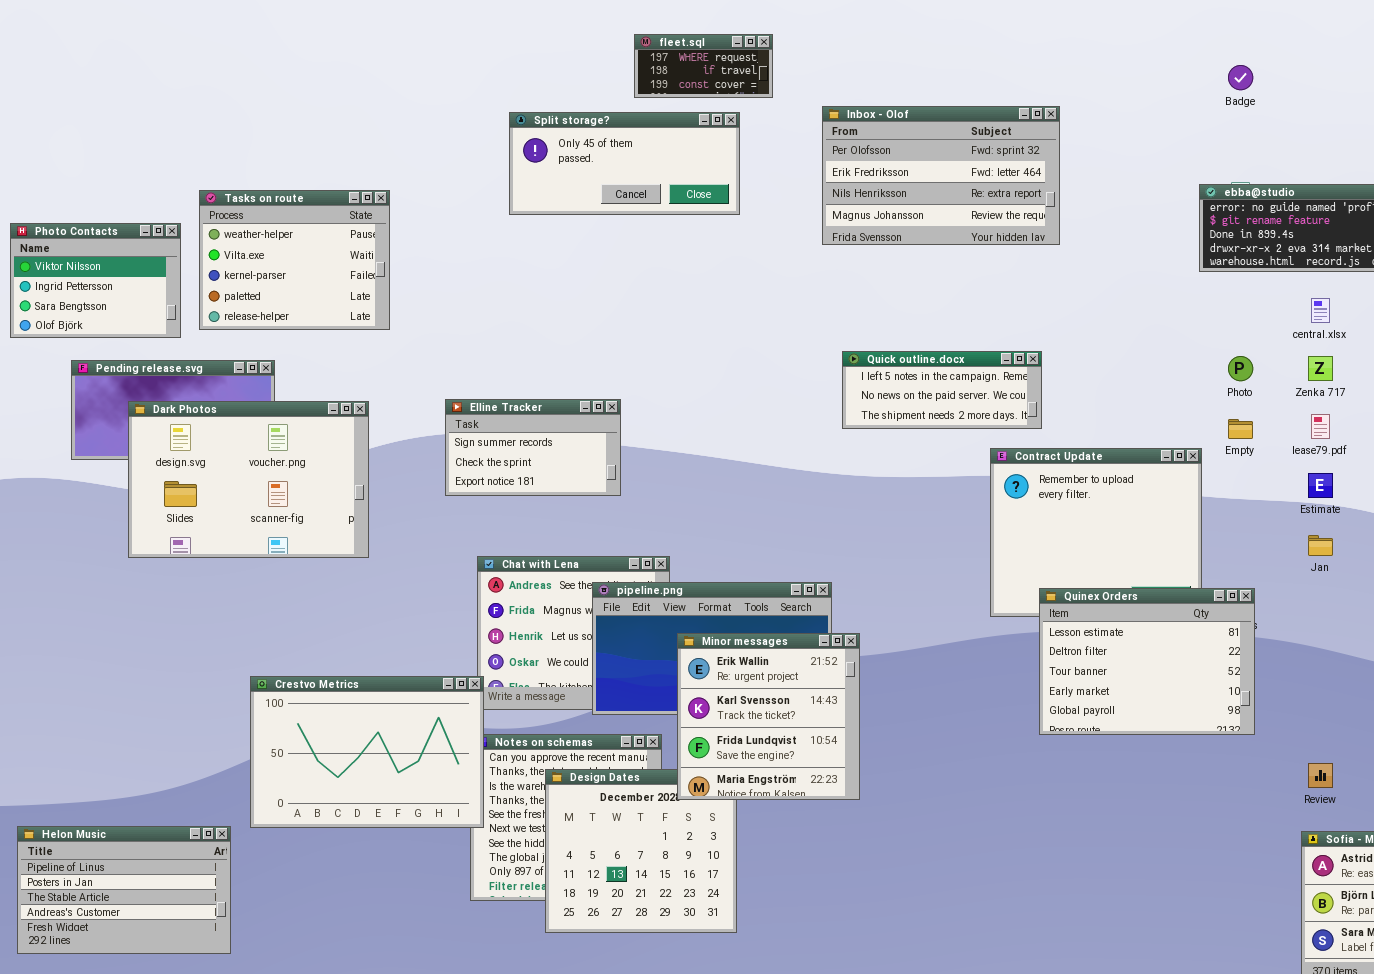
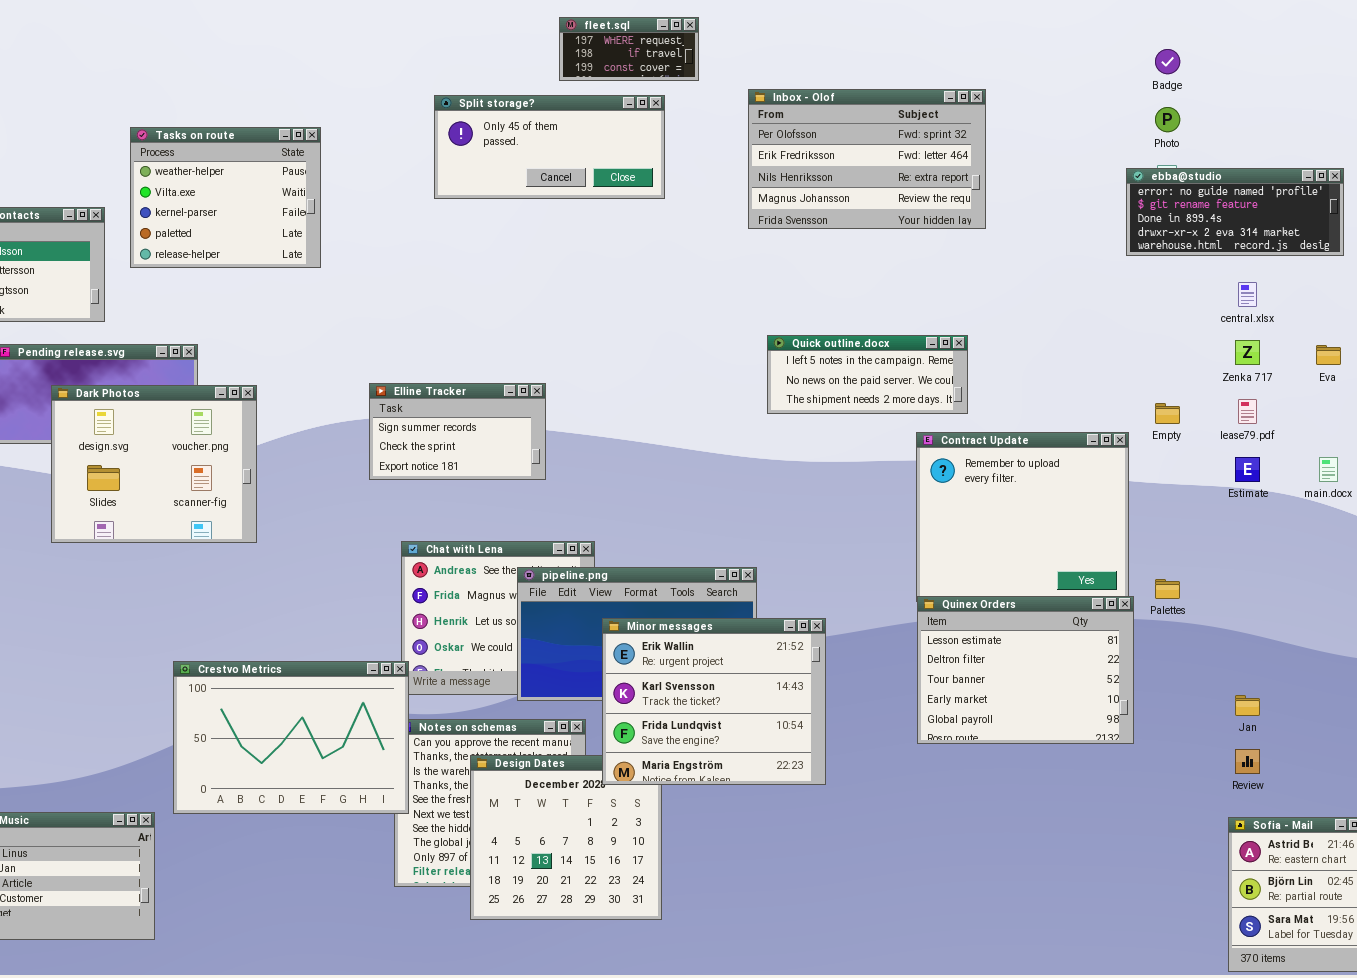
Tasks on route: [199,190,390,330] -> [130,127,321,268], moved
Photo: [1228,356,1253,381] -> [1155,107,1180,132], moved
Dark Photos: [128,401,369,558] -> [51,385,257,543], resized
Jan: [1308,535,1333,556] -> [1235,695,1260,716], moved
Quinex Orders: [1039,588,1255,735] -> [917,596,1134,744], moved
Minor messages: [677,633,860,800] -> [602,618,826,785], resized

